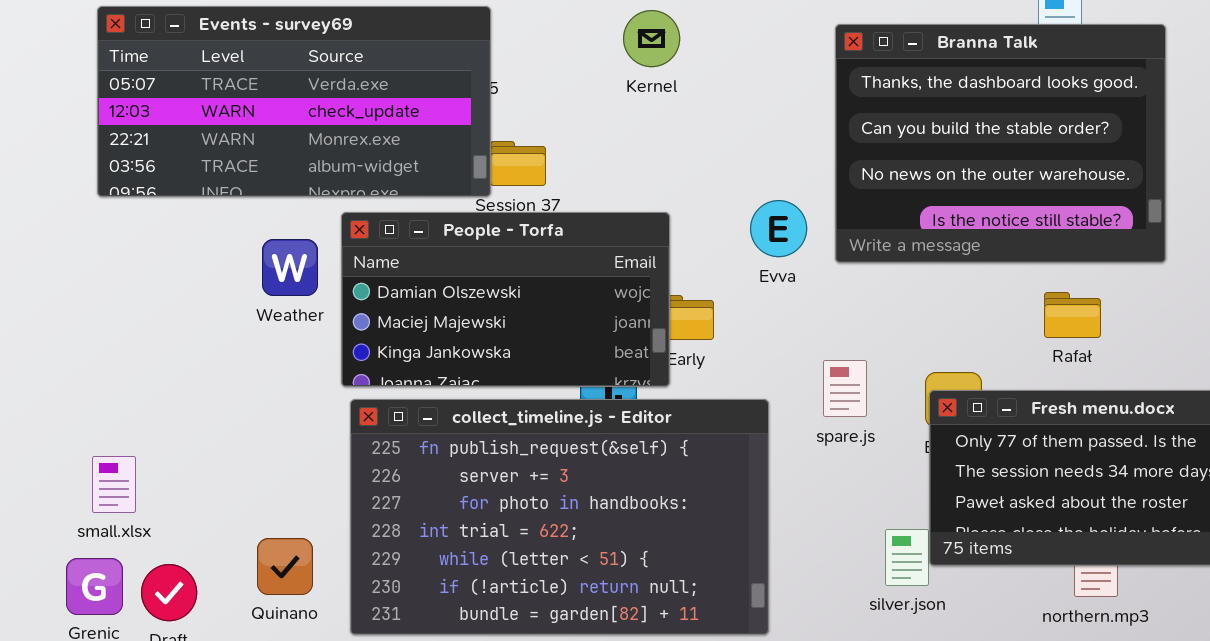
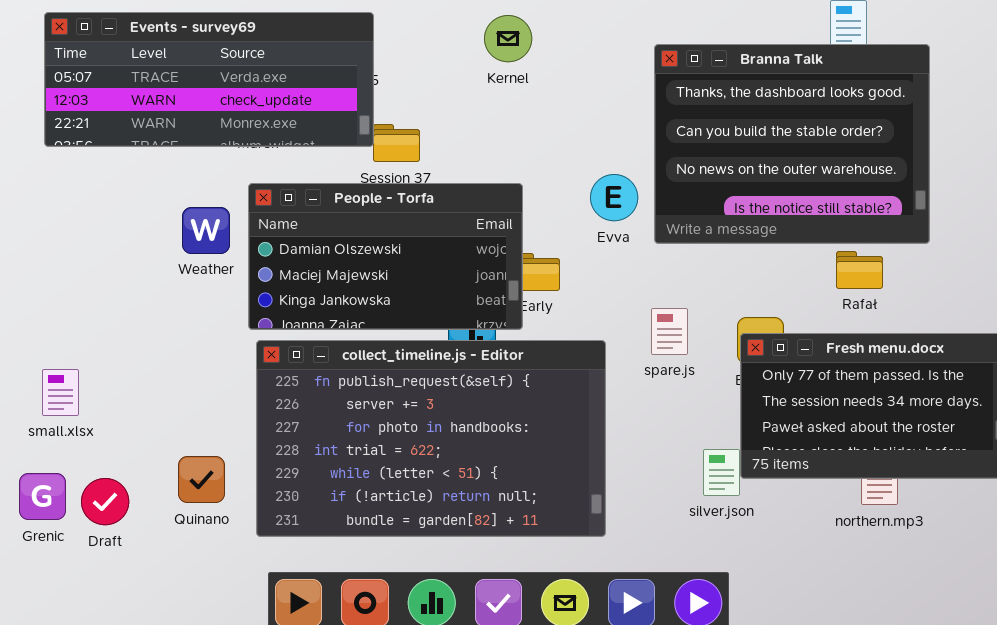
Events - survey69: [97,6,491,197] -> [44,12,374,147], resized
Branna Talk: [835,24,1166,263] -> [654,44,930,244], moved
small.xlsx: [92,456,136,513] -> [42,369,79,416], moved

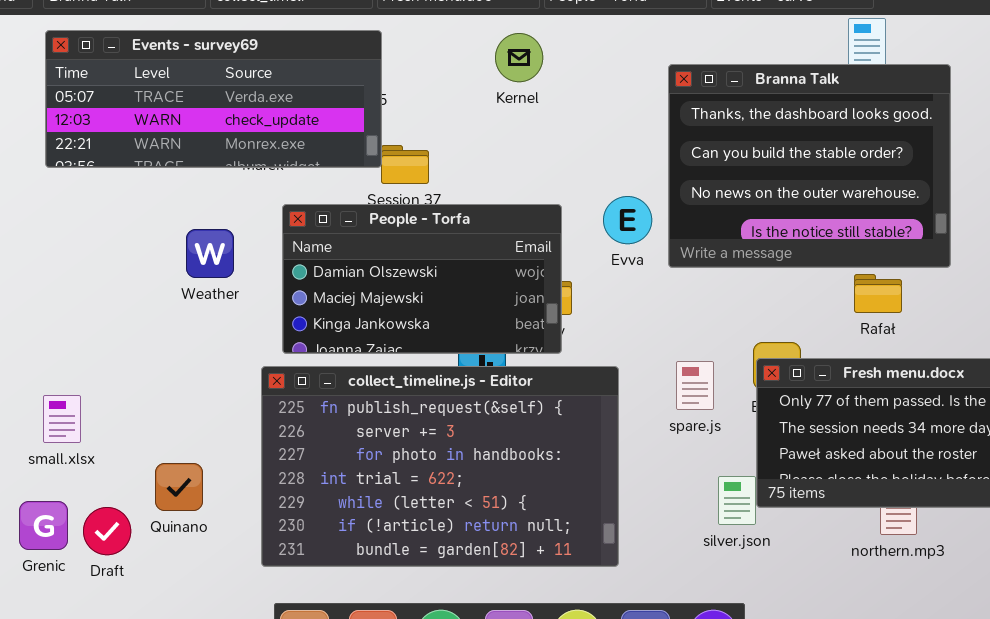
People - Torfa: [248,183,523,330] -> [282,204,562,354], moved
spare.js: [651,308,688,355] -> [676,361,714,410], moved
Quinano: [178,456,225,503] -> [155,463,203,511], moved

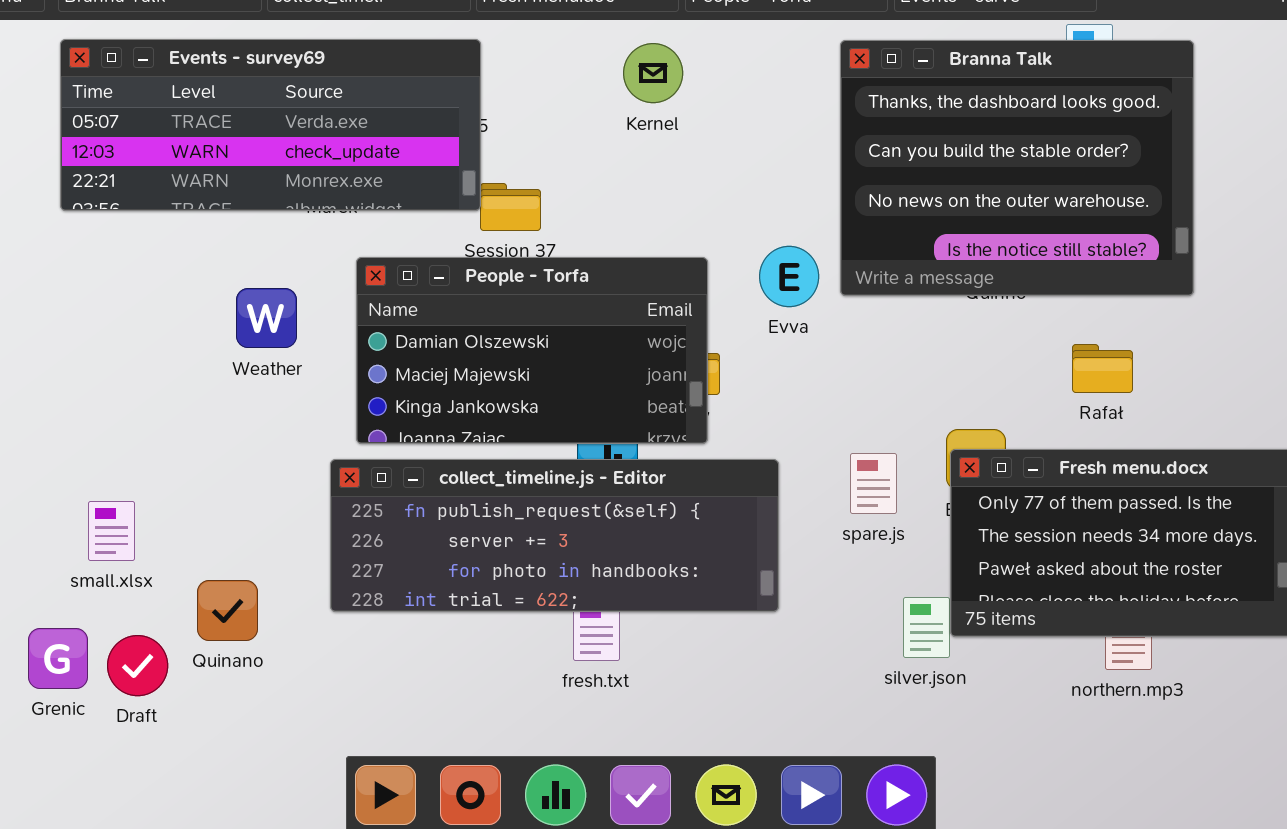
Branna Talk: [668,64,951,268] -> [840,40,1194,296], moved
collect_timeline.js - Editor: [261,366,619,567] -> [330,459,779,612], resized
small.xlsx: [43,395,81,443] -> [88,501,135,561], moved

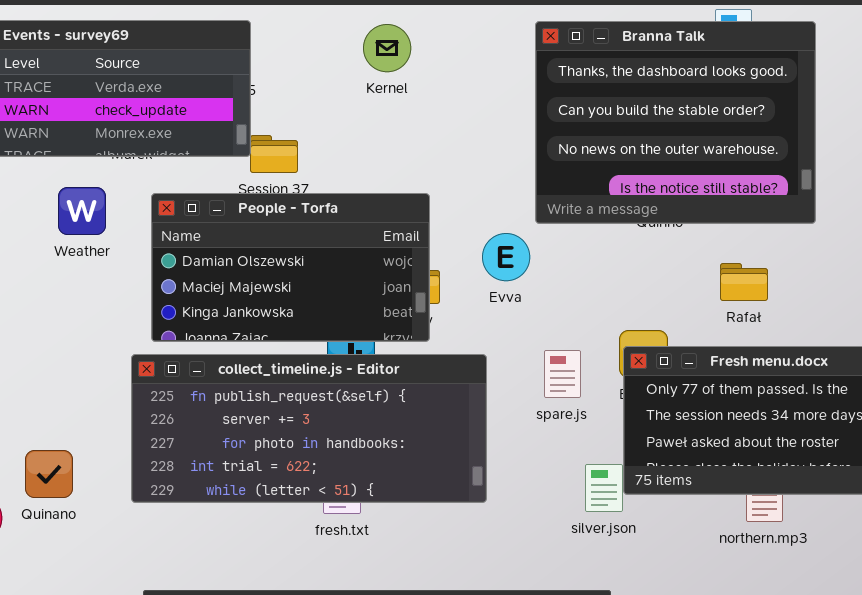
Evva: [759,246,819,307] -> [482,233,530,281], moved
Weather: [236,288,297,348] -> [58,187,106,235], moved
collect_timeline.js - Editor: [330,459,779,612] -> [131,354,487,503], resized

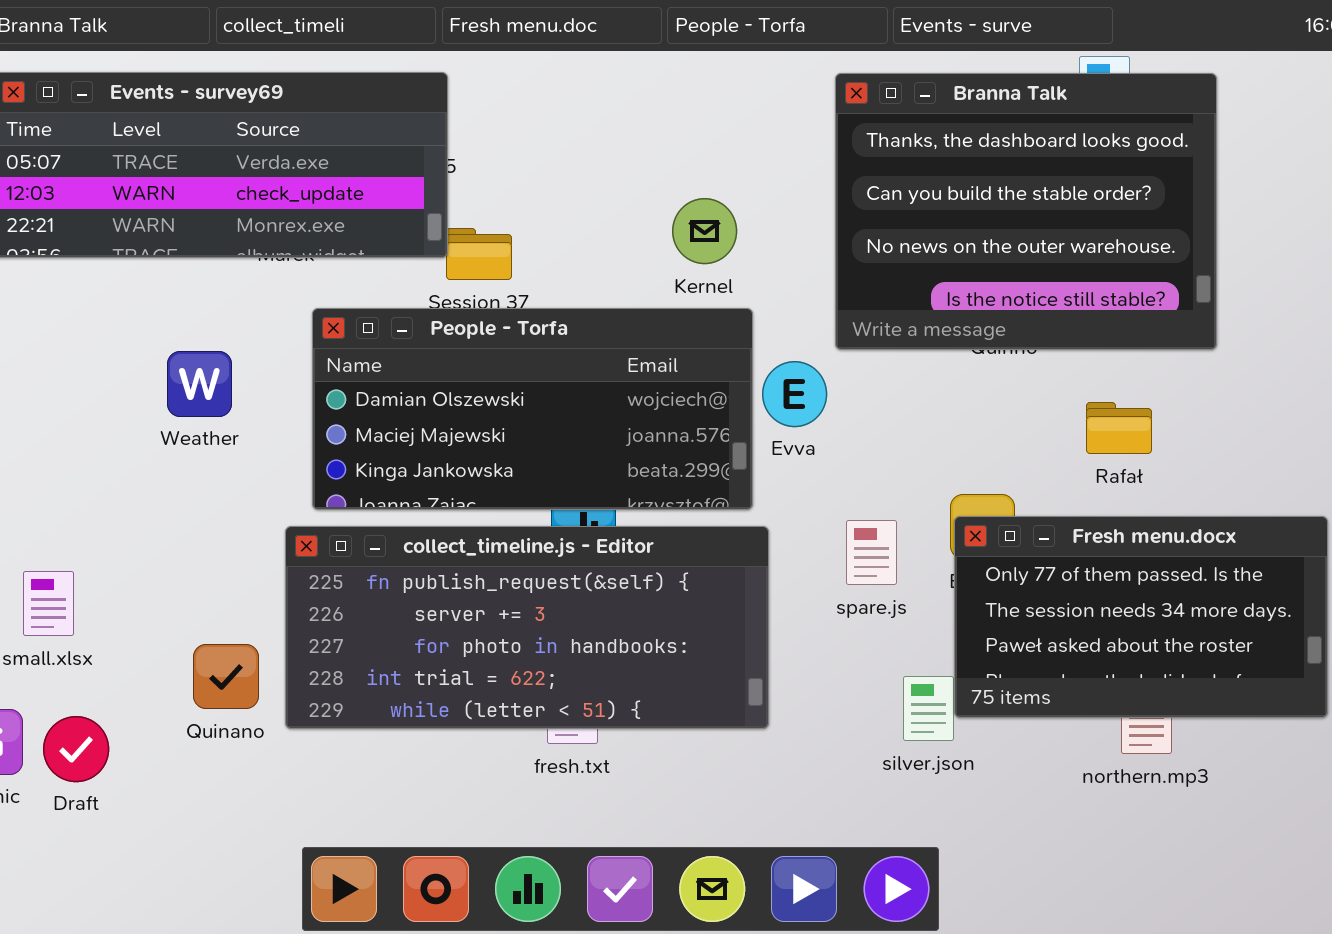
Kernel: [363,24,411,72] -> [672,198,737,264], moved
Weather: [58,187,106,235] -> [167,351,232,417], moved
People - Torfa: [151,193,430,342] -> [312,308,753,510], resized
Quinano: [25,450,73,498] -> [193,644,259,709], moved

